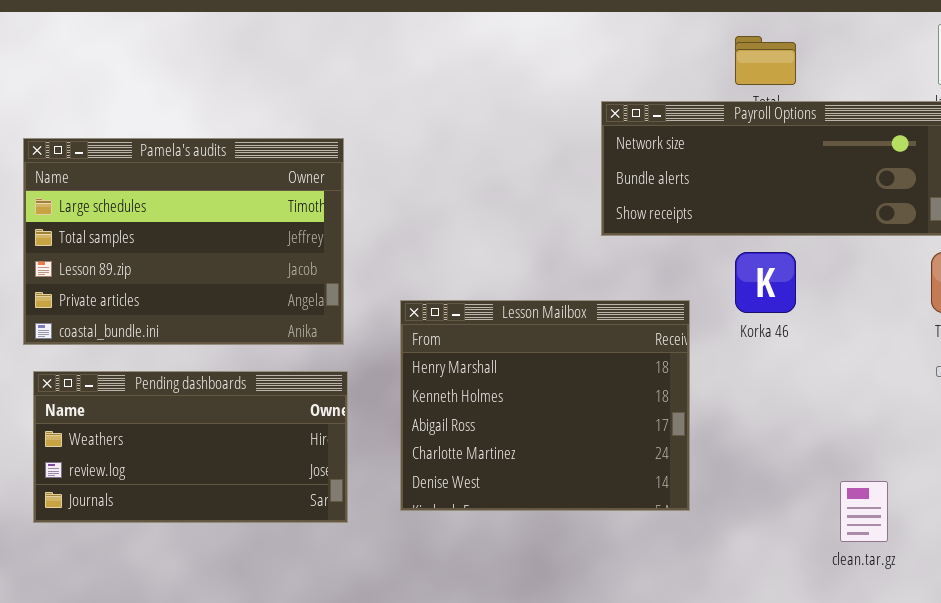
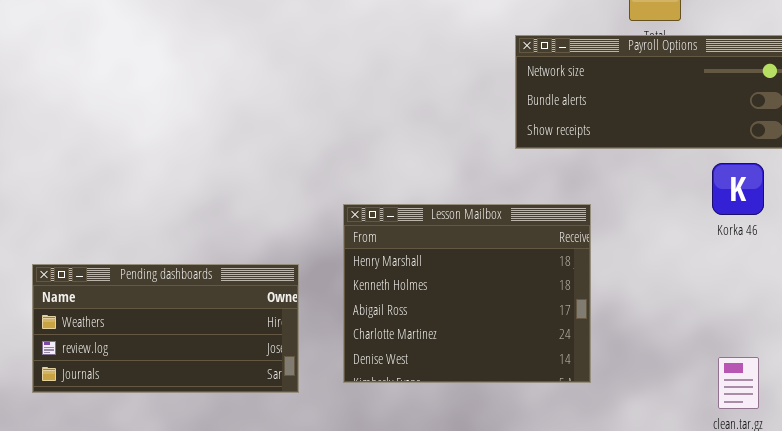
Pamela's audits: [23,138,344,345] -> none, closed
Korka 46: [735,252,796,313] -> [712,163,764,215], moved

